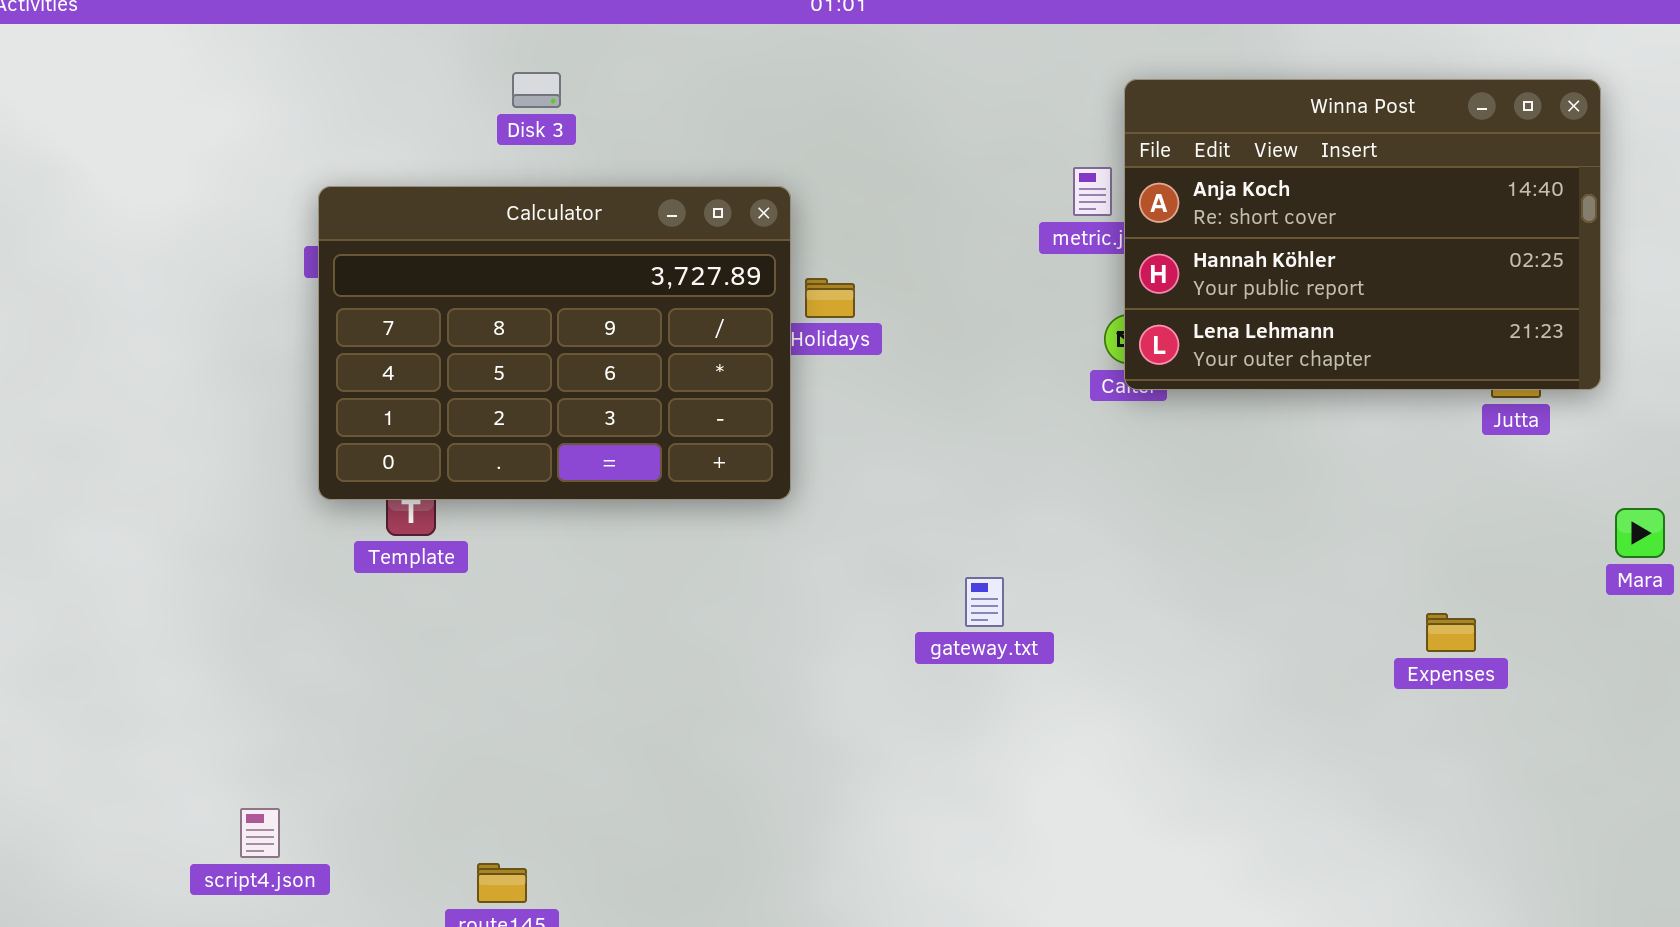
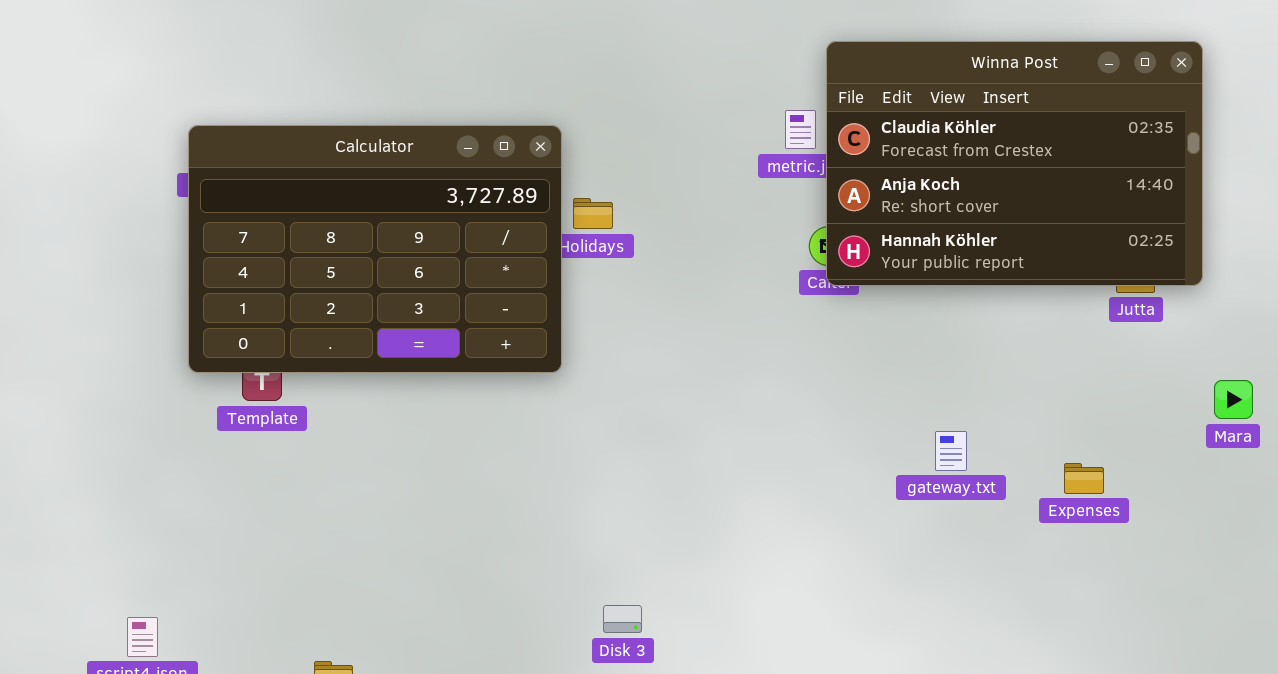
Disk 3: [512,72,561,108] -> [603,605,642,633], moved
Winna Post: [1124,79,1601,390] -> [826,41,1203,286], scrolled up 1 row
gateway.txt: [965,577,1004,627] -> [935,431,967,471], moved

